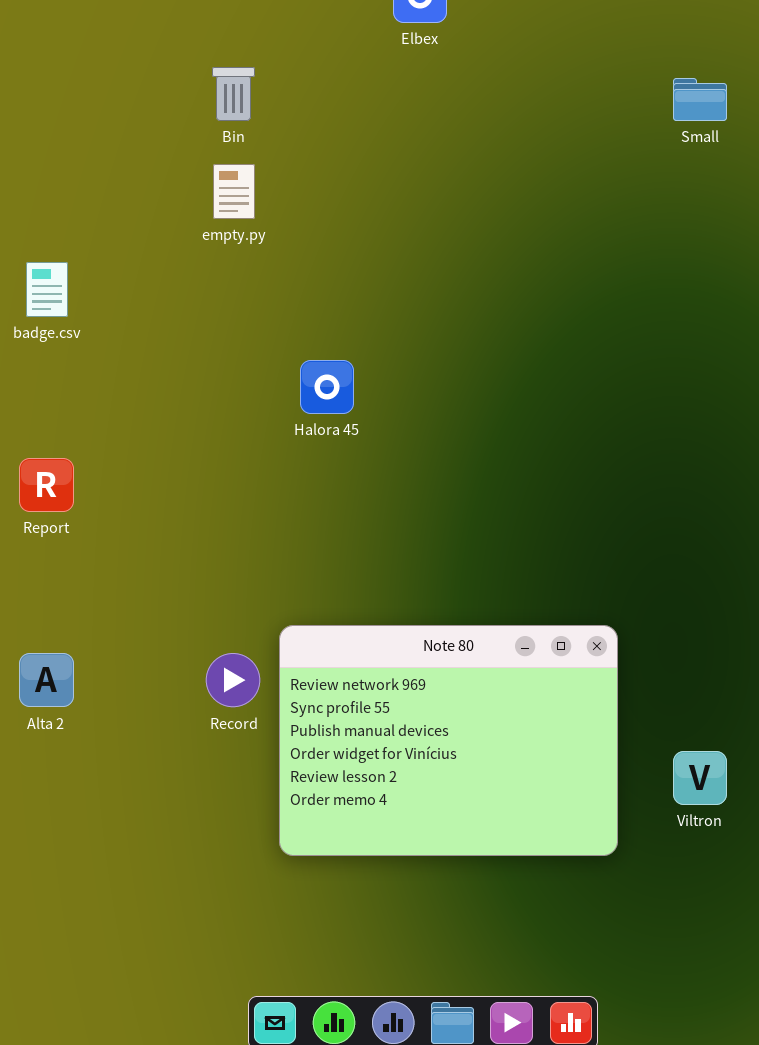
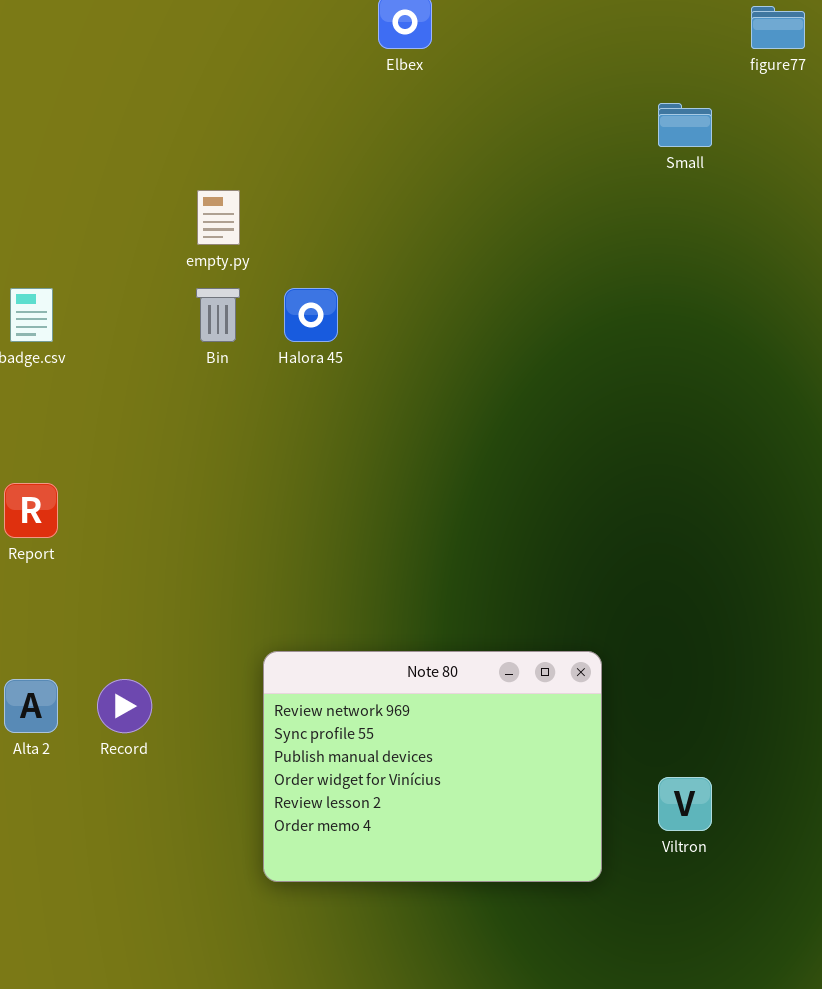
Bin: [212,67,255,121] -> [196,288,240,342], moved
Halora 45: [300,360,354,414] -> [284,288,338,342], moved
Record: [206,653,260,707] -> [97,679,152,733], moved

